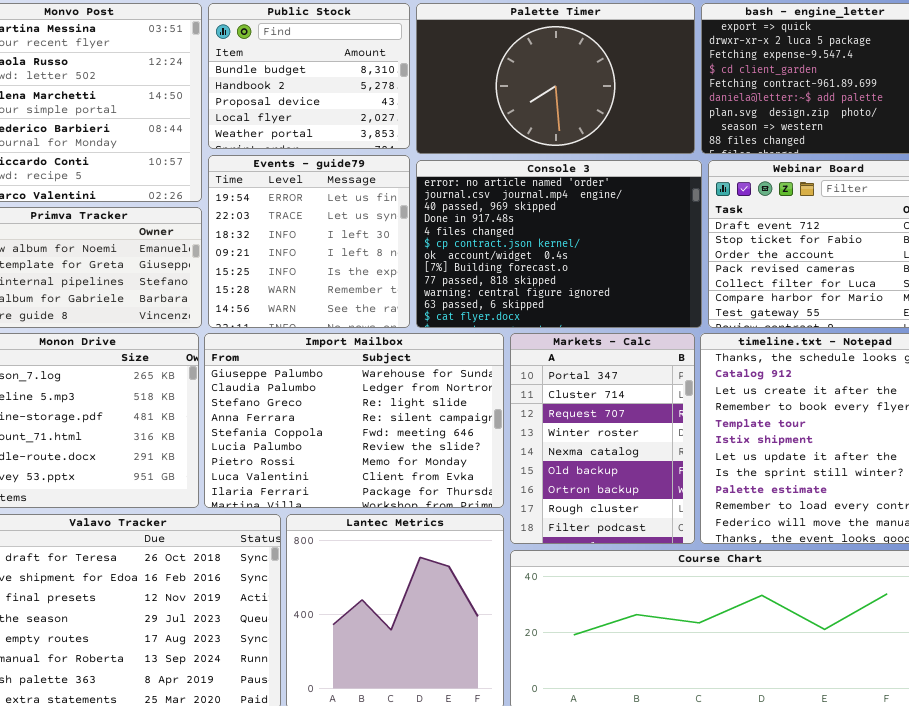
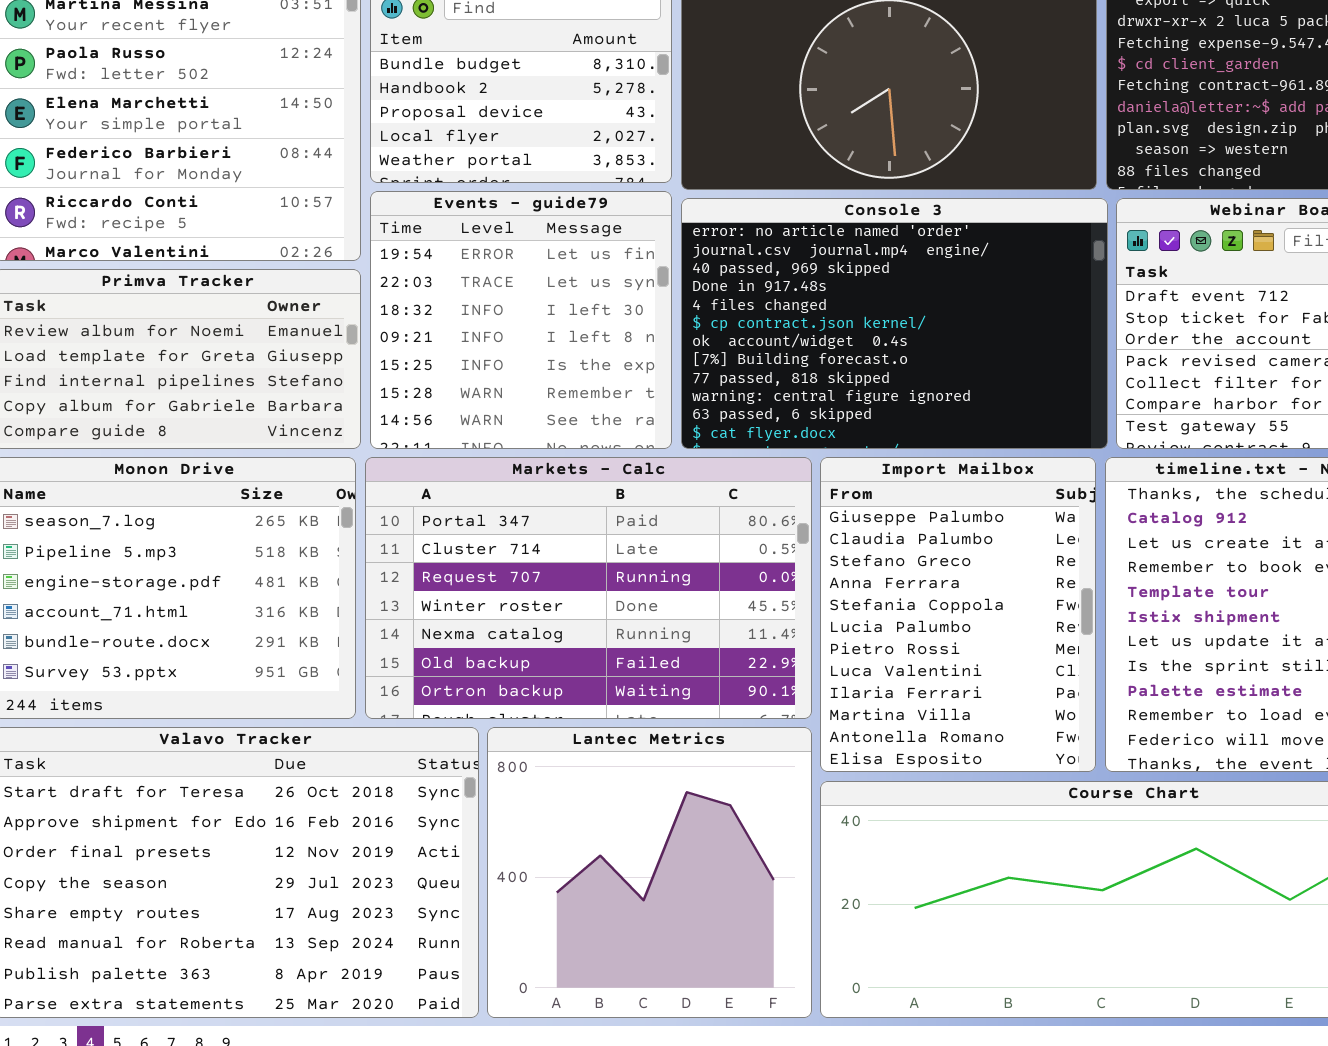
Import Mailbox: [204,333,504,508] -> [820,457,1096,772], moved, resized
Markets - Calc: [510,333,695,544] -> [365,457,812,719], moved, resized

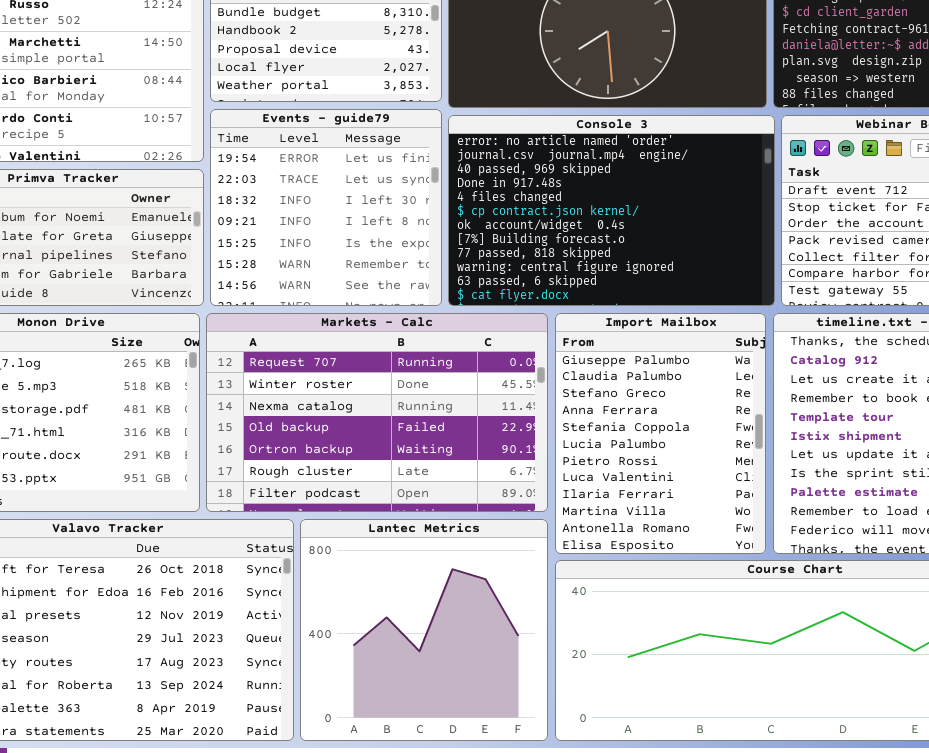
Markets - Calc: [365,457,812,719] -> [206,313,548,512], scrolled down 2 rows

